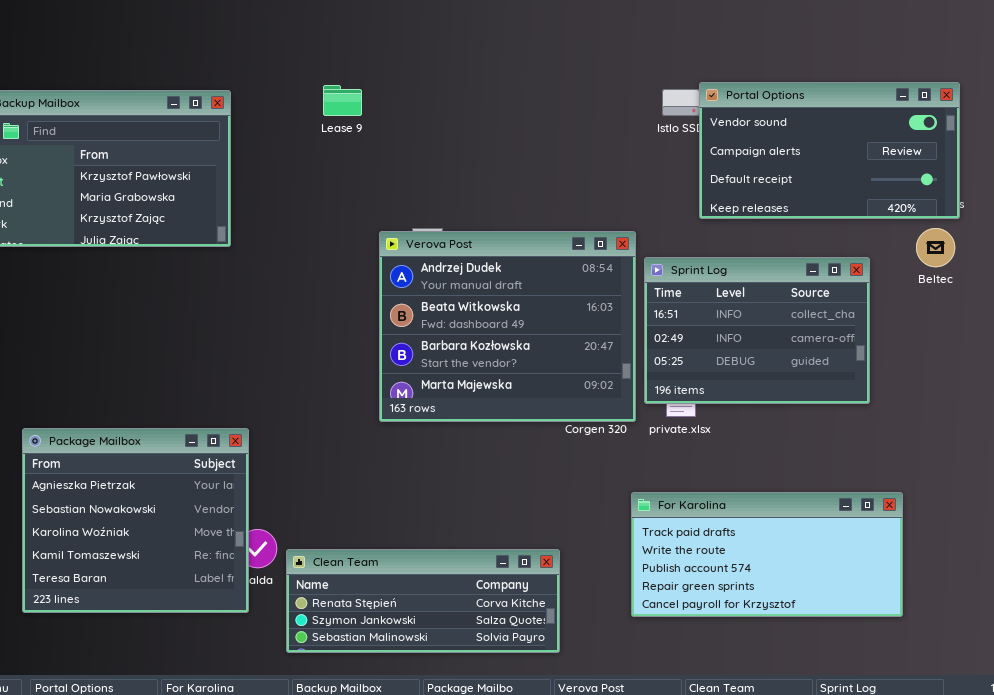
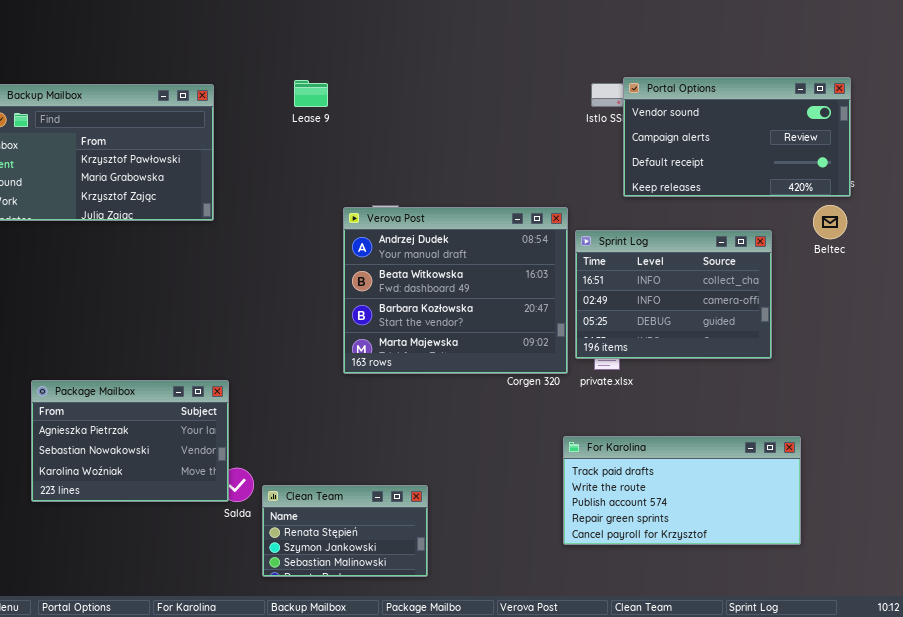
Package Mailbox: [22,428,249,613] -> [31,380,229,502], resized
Clean Team: [286,549,560,653] -> [262,485,428,577], resized

